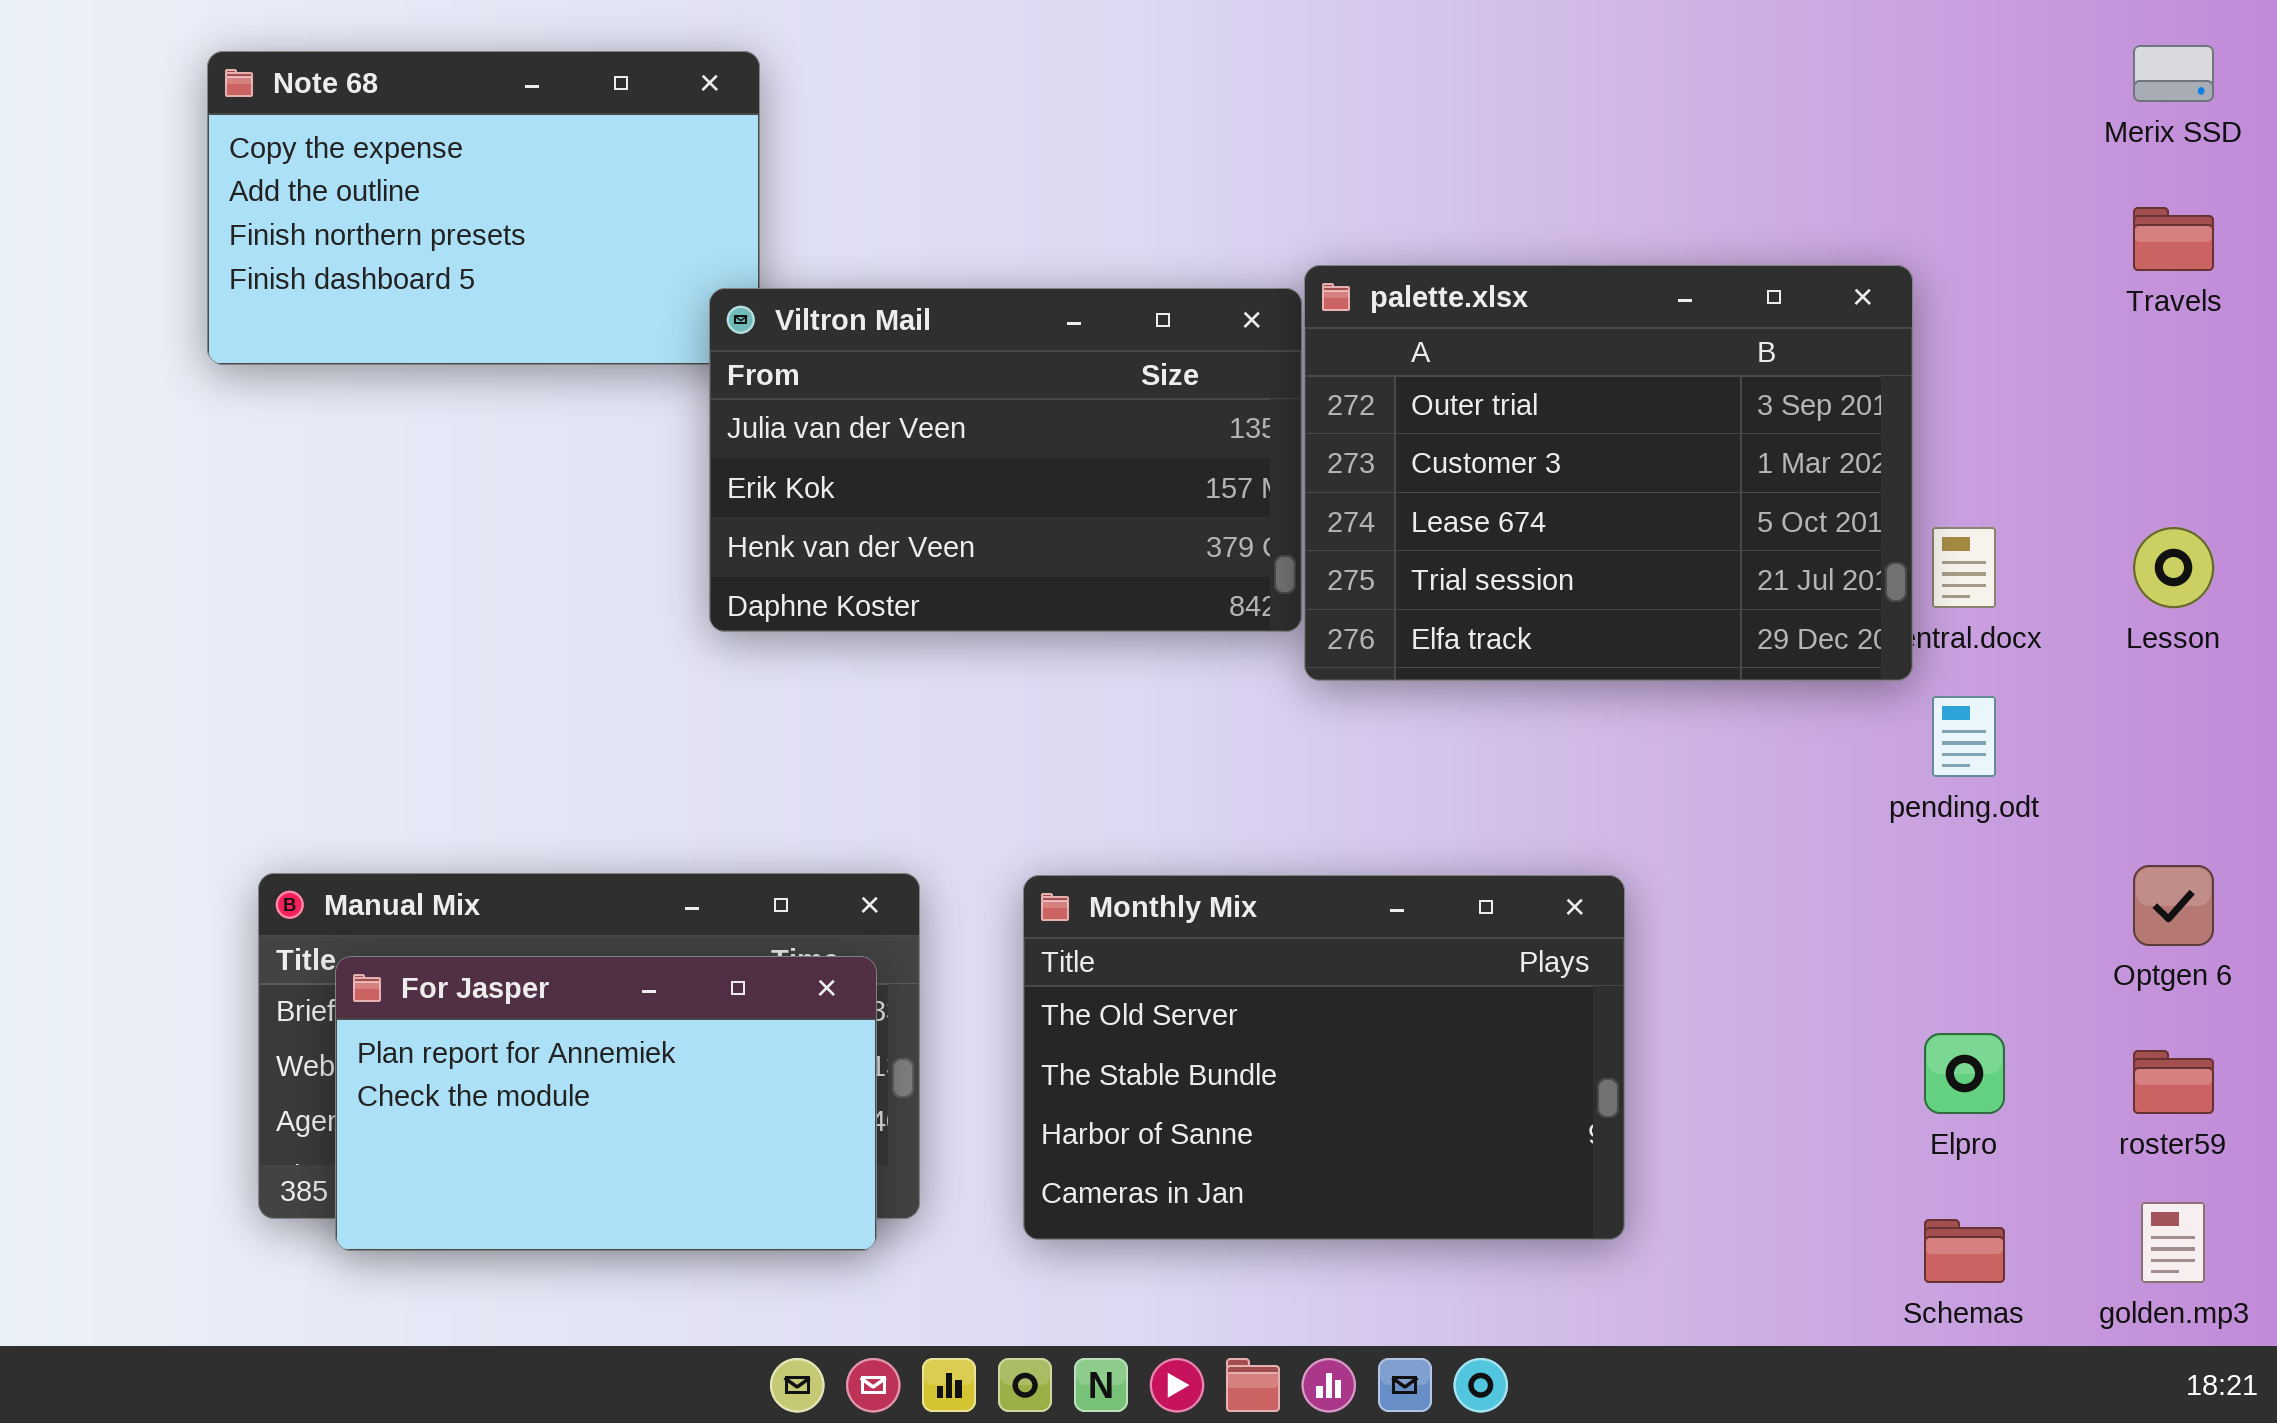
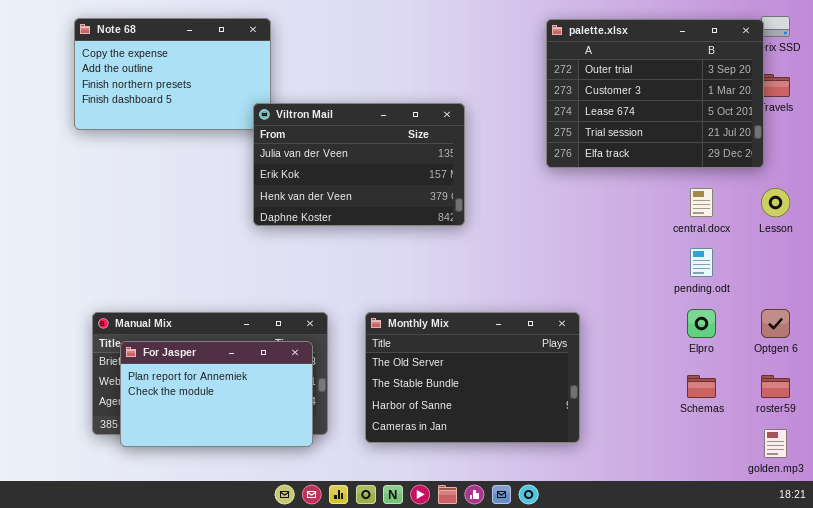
palette.xlsx: [1304,265,1913,681] -> [546,19,764,168], moved
Elpro: [1924,1033,2005,1114] -> [687,309,716,338], moved
Schemas: [1924,1219,2005,1283] -> [687,375,716,398], moved

